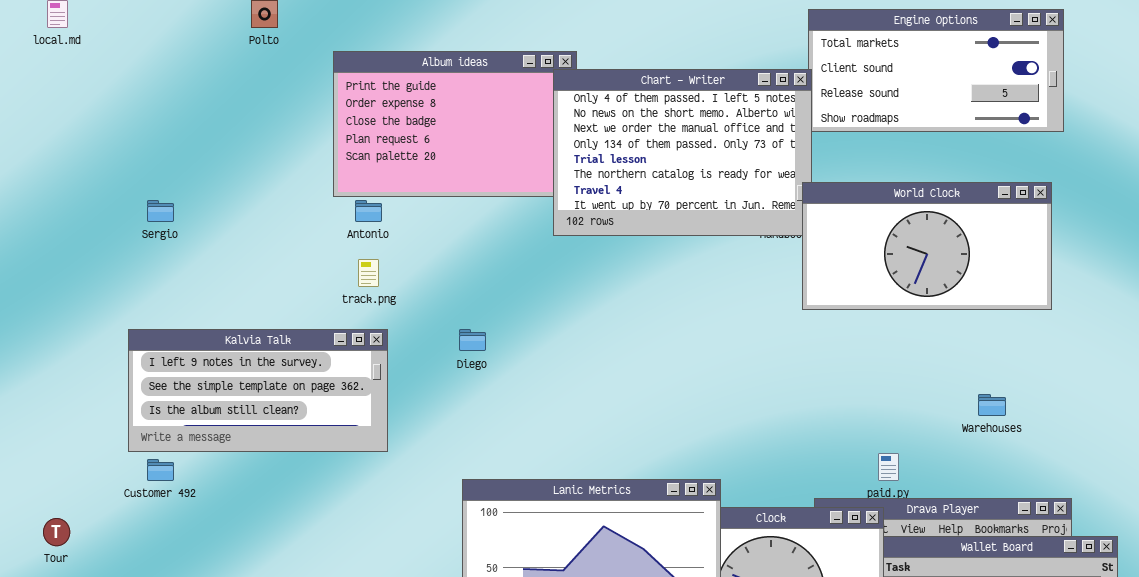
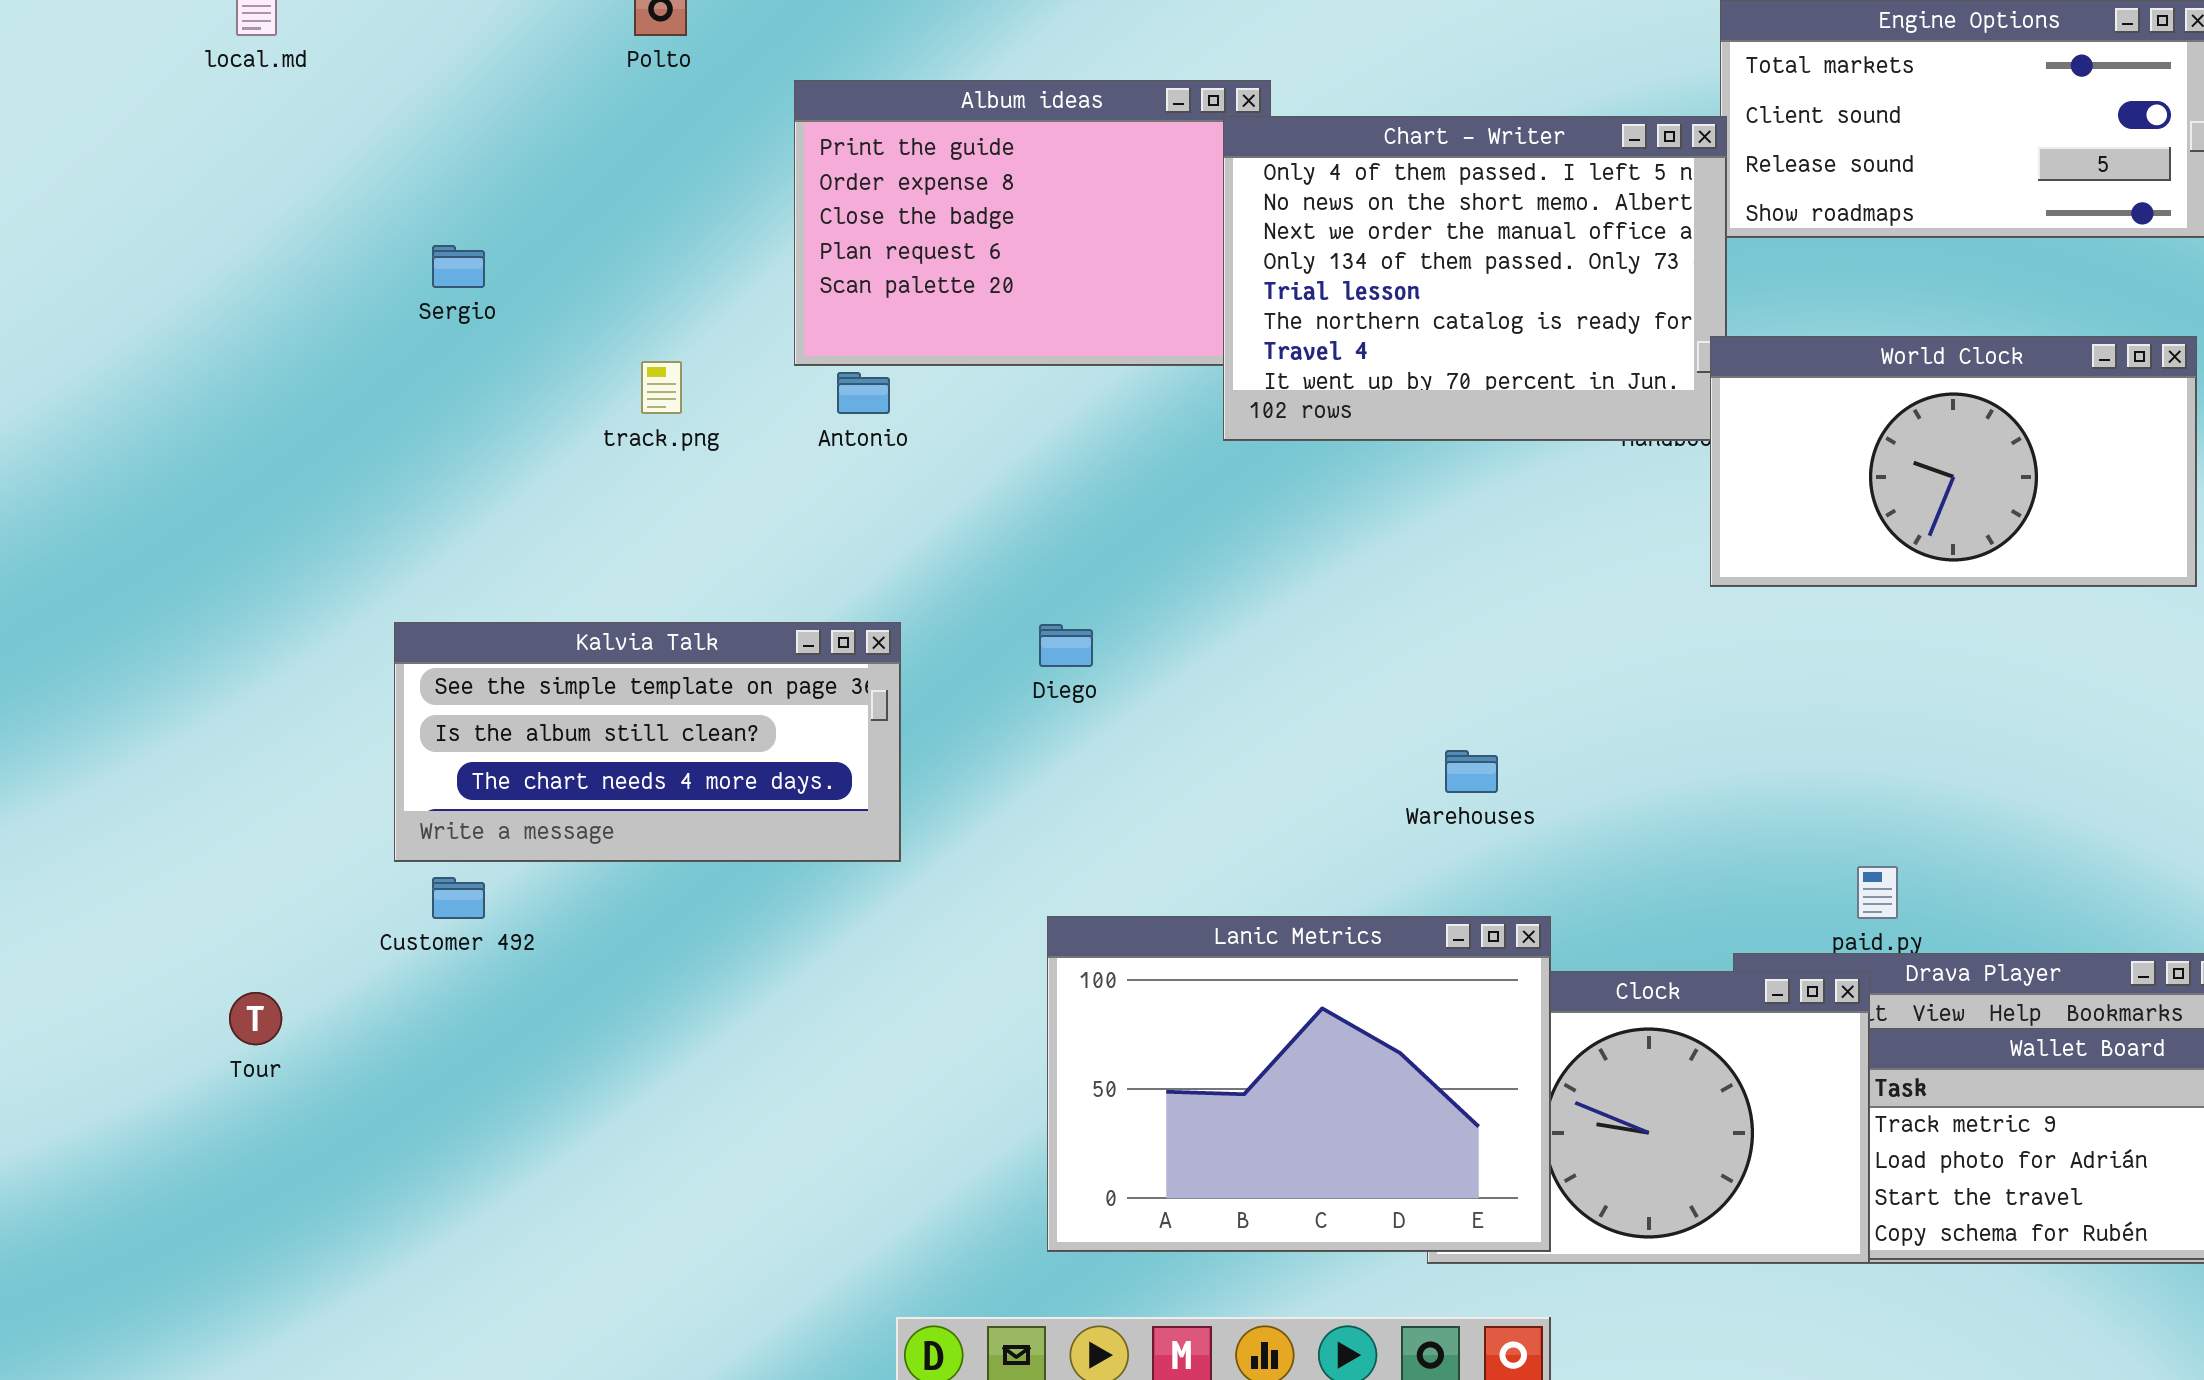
Sergio: [147,200,174,222] -> [432,245,485,288], moved
track.png: [358,259,379,287] -> [641,361,682,414], moved
Kalvia Talk: [128,329,388,452] -> [394,622,901,862], scrolled down 1 row
Warehouses: [978,394,1006,416] -> [1445,750,1498,793], moved

